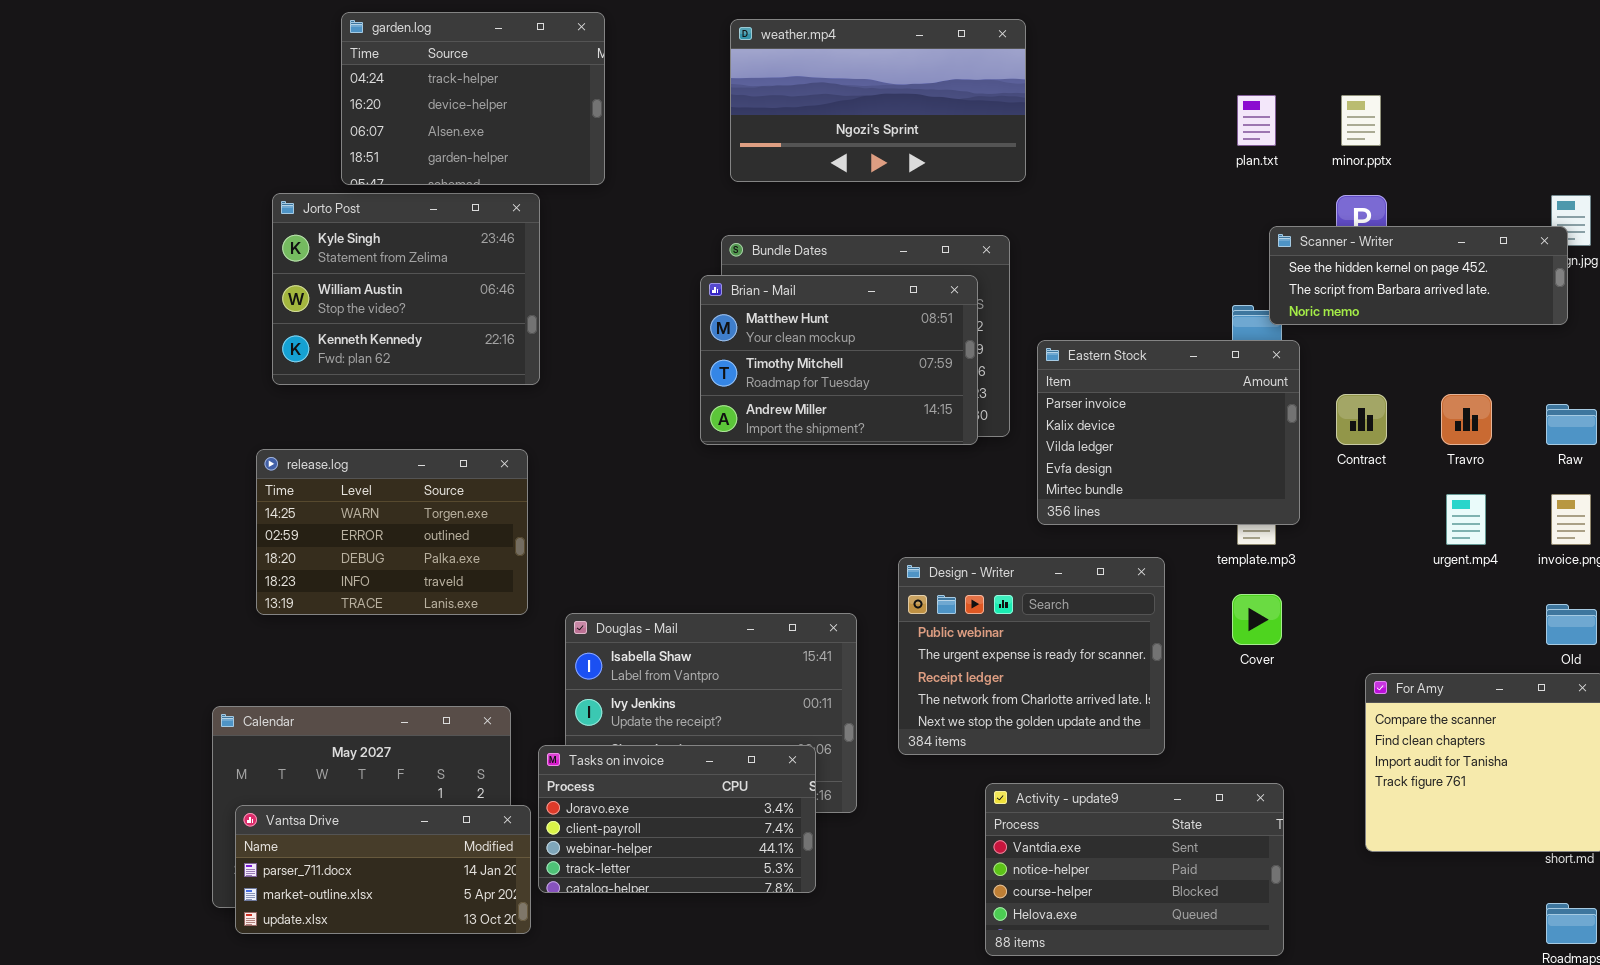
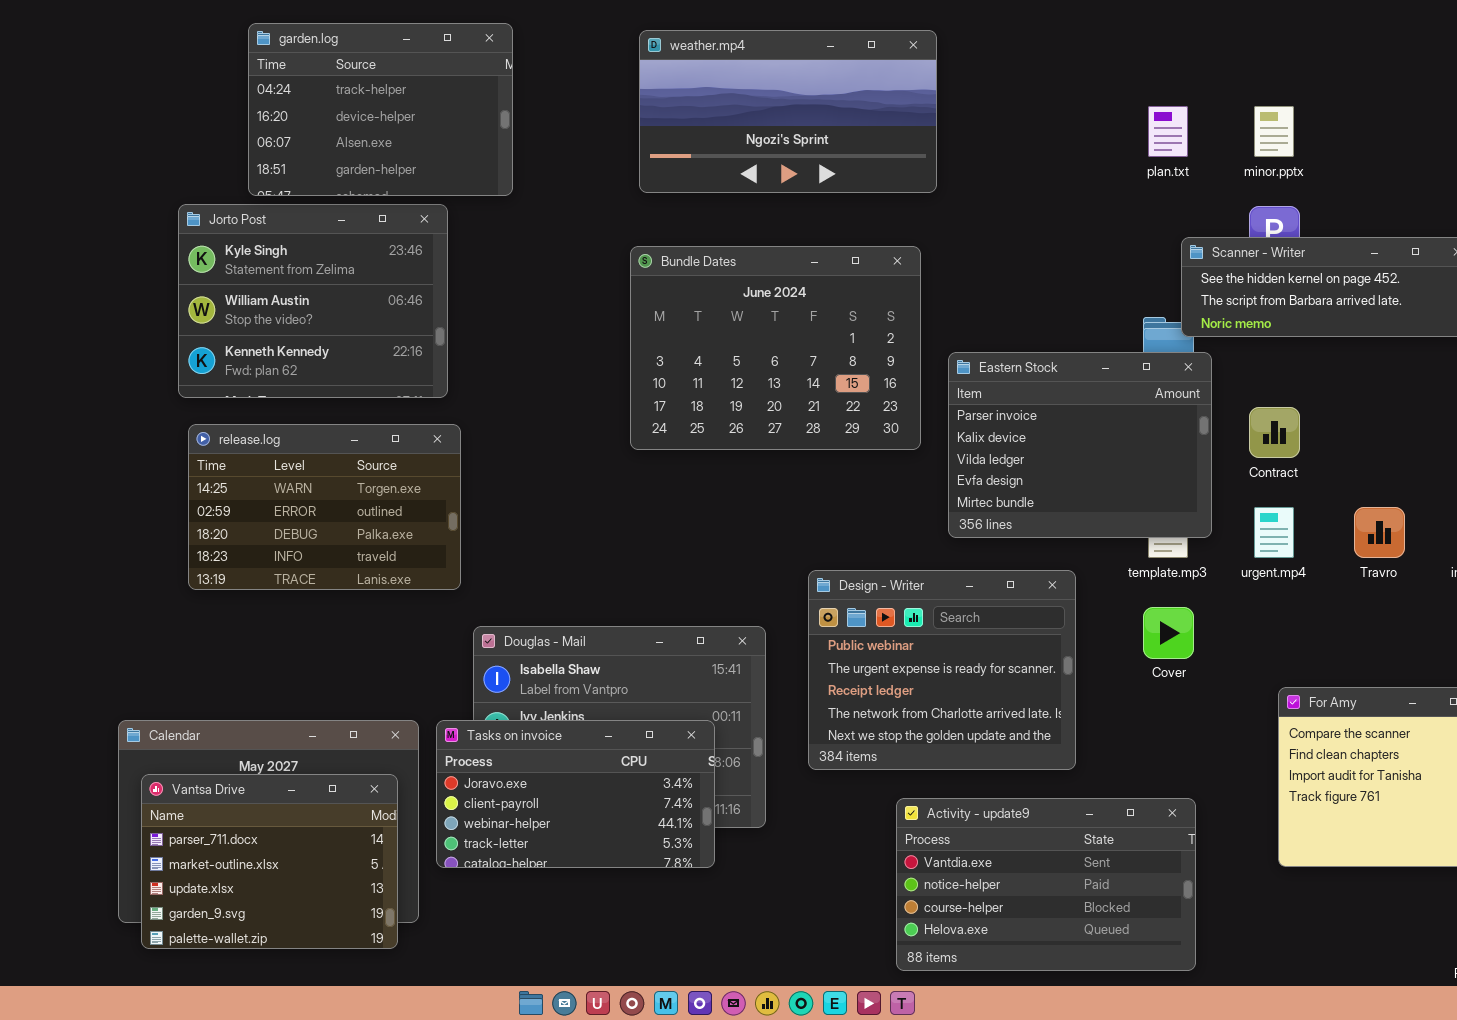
Brian - Mail: [700,275,978,445] -> none, closed
Travro: [1441,394,1492,445] -> [1354,507,1405,558], moved
release.log: [256,449,528,615] -> [188,424,461,590], moved
urgent.mp4: [1446,494,1486,545] -> [1254,507,1294,558], moved
Tasks on invoice: [538,745,816,893] -> [436,720,715,868], moved
Vantsa Drive: [235,805,531,934] -> [141,774,398,949], resized

